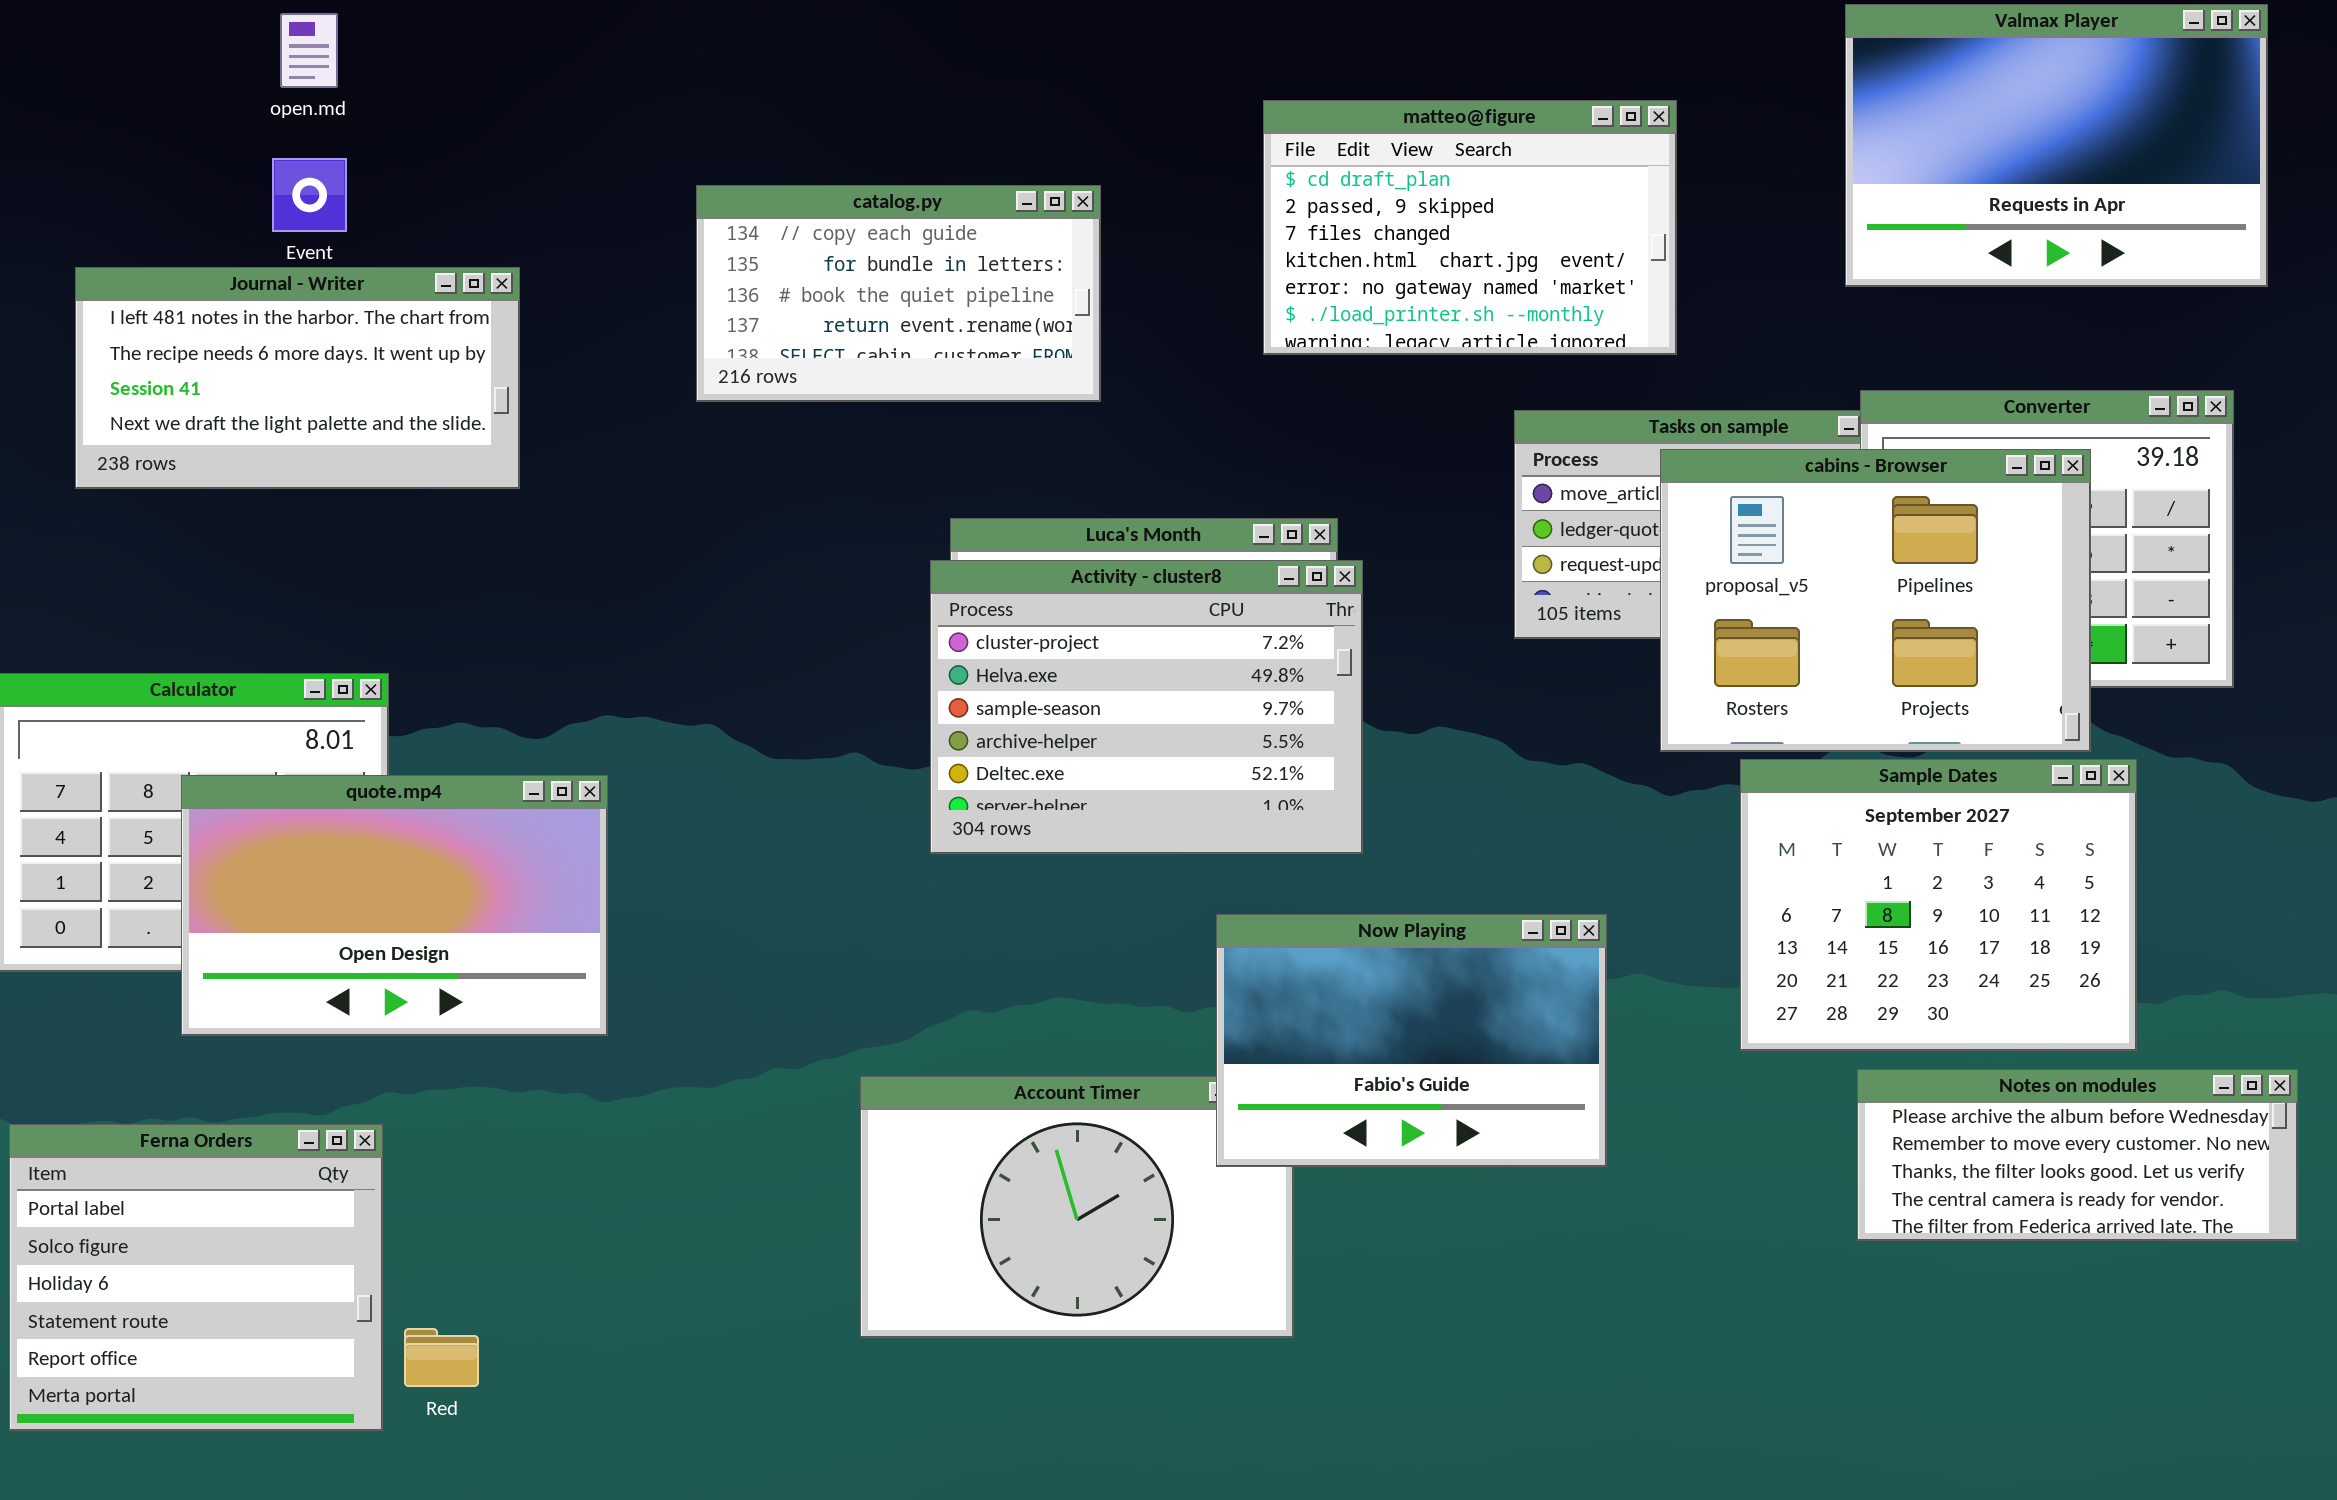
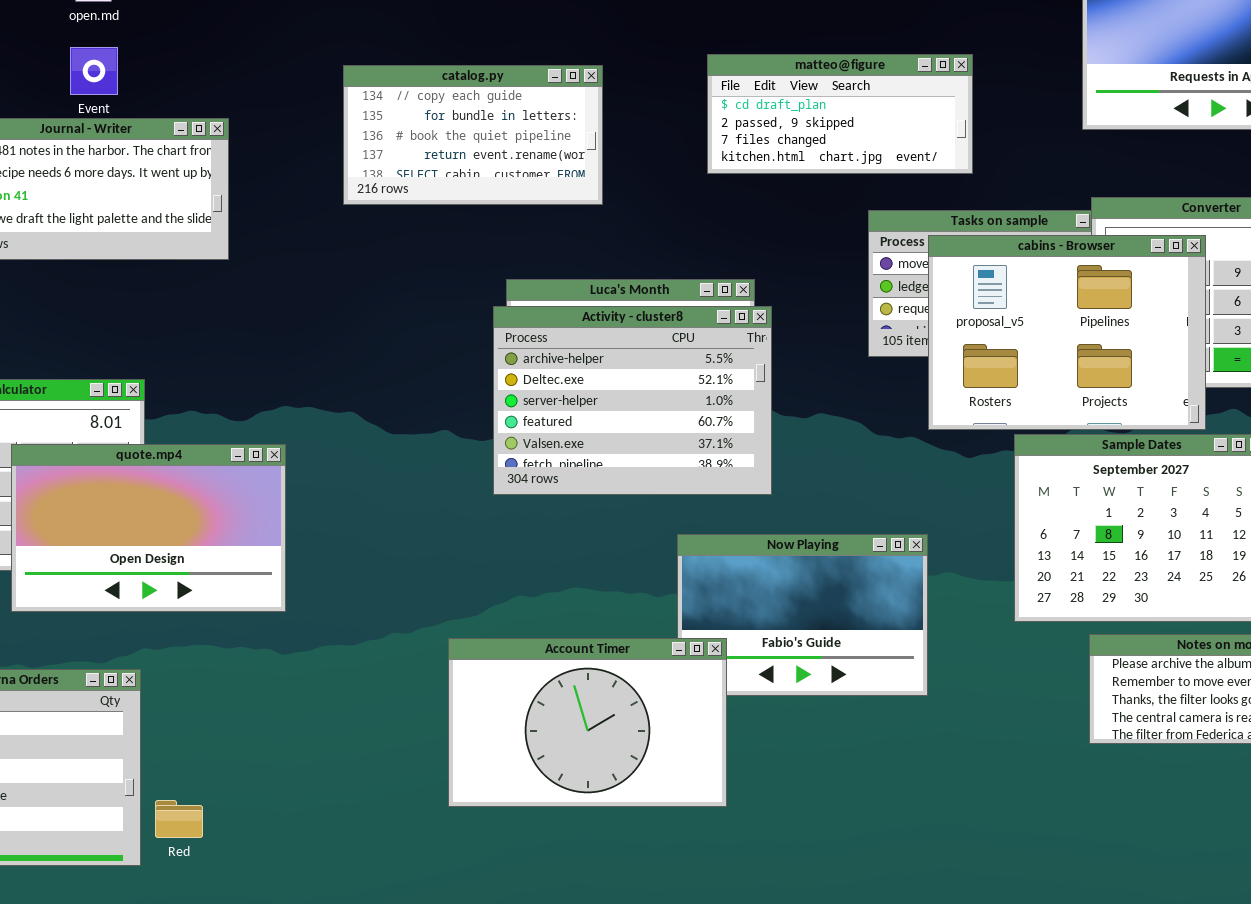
matteo@figure: [1263,100,1677,355] -> [707,54,973,174], resized
cabins - Browser: [1660,449,2091,752] -> [928,235,1206,430], moved
Activity - cluster8: [930,560,1363,854] -> [493,306,772,495], scrolled down 3 rows
Account Timer: [860,1076,1294,1338] -> [448,638,727,807], raised

